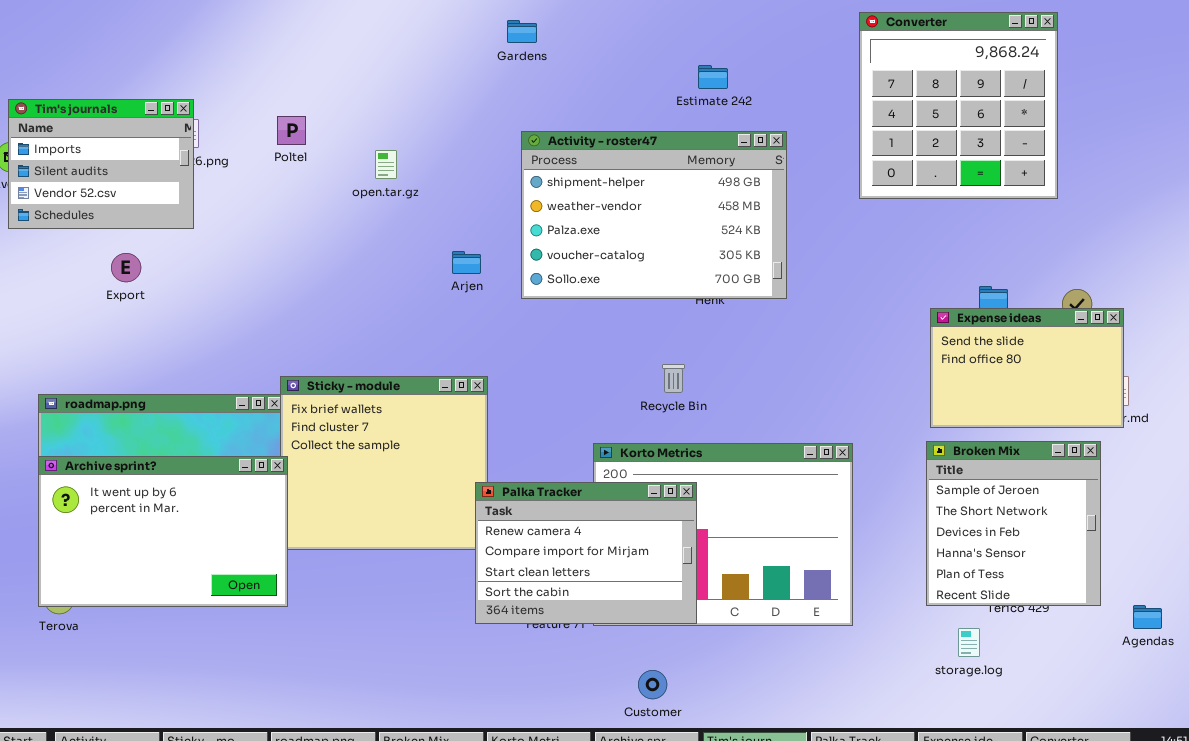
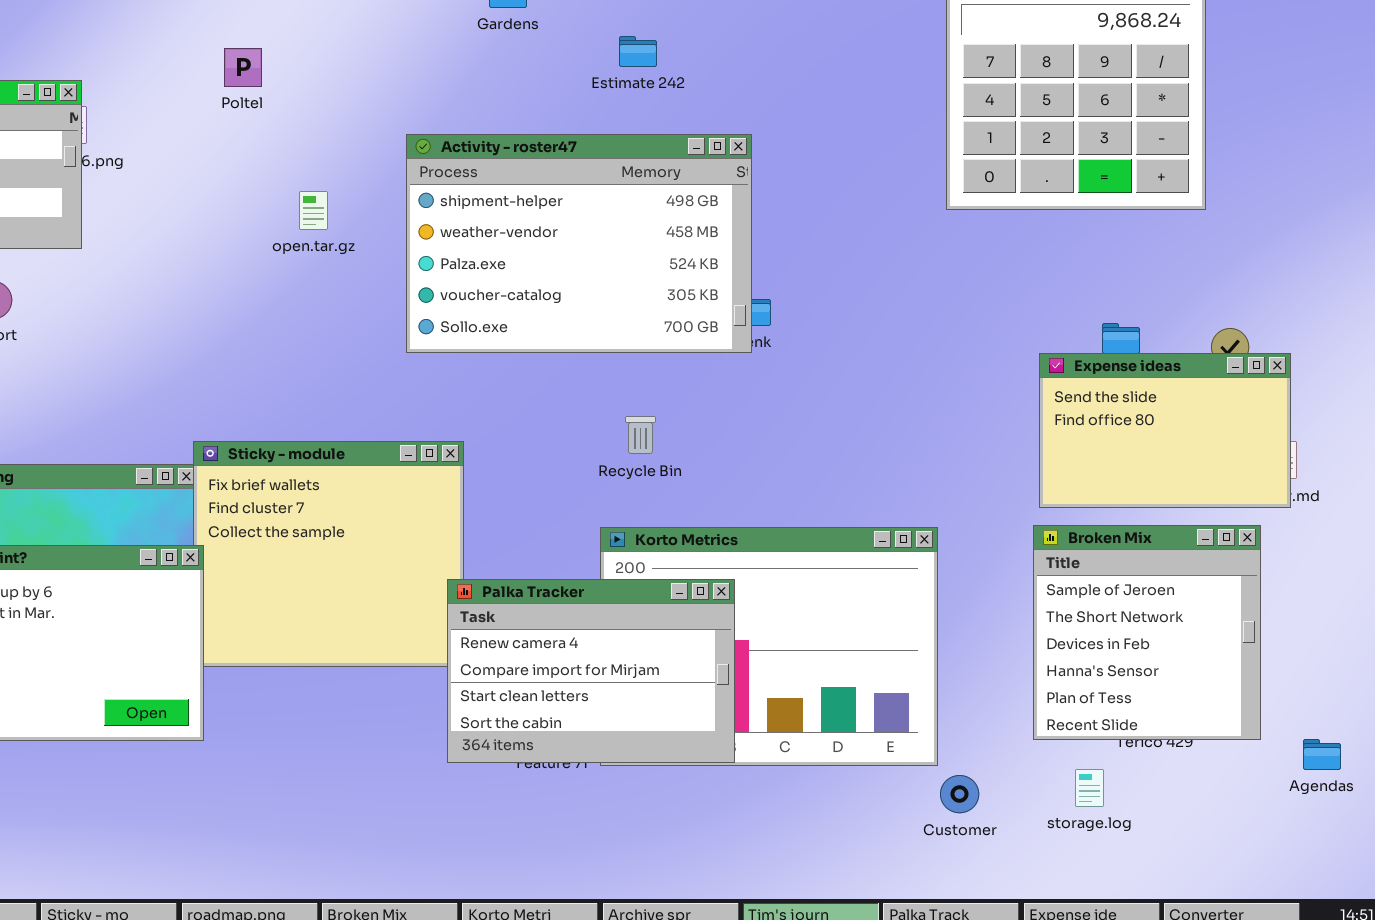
Estimate 242: [698,65,728,89] -> [619,36,657,67], moved
Poltel: [277,116,306,145] -> [224,48,262,87], moved
Activity - roster47: [521,131,787,299] -> [406,134,752,353], moved
open.tar.gz: [375,150,397,179] -> [299,191,328,230], moved
Recycle Bin: [662,364,685,393] -> [625,416,656,454], moved
Customer: [638,670,667,699] -> [940,775,979,813], moved

